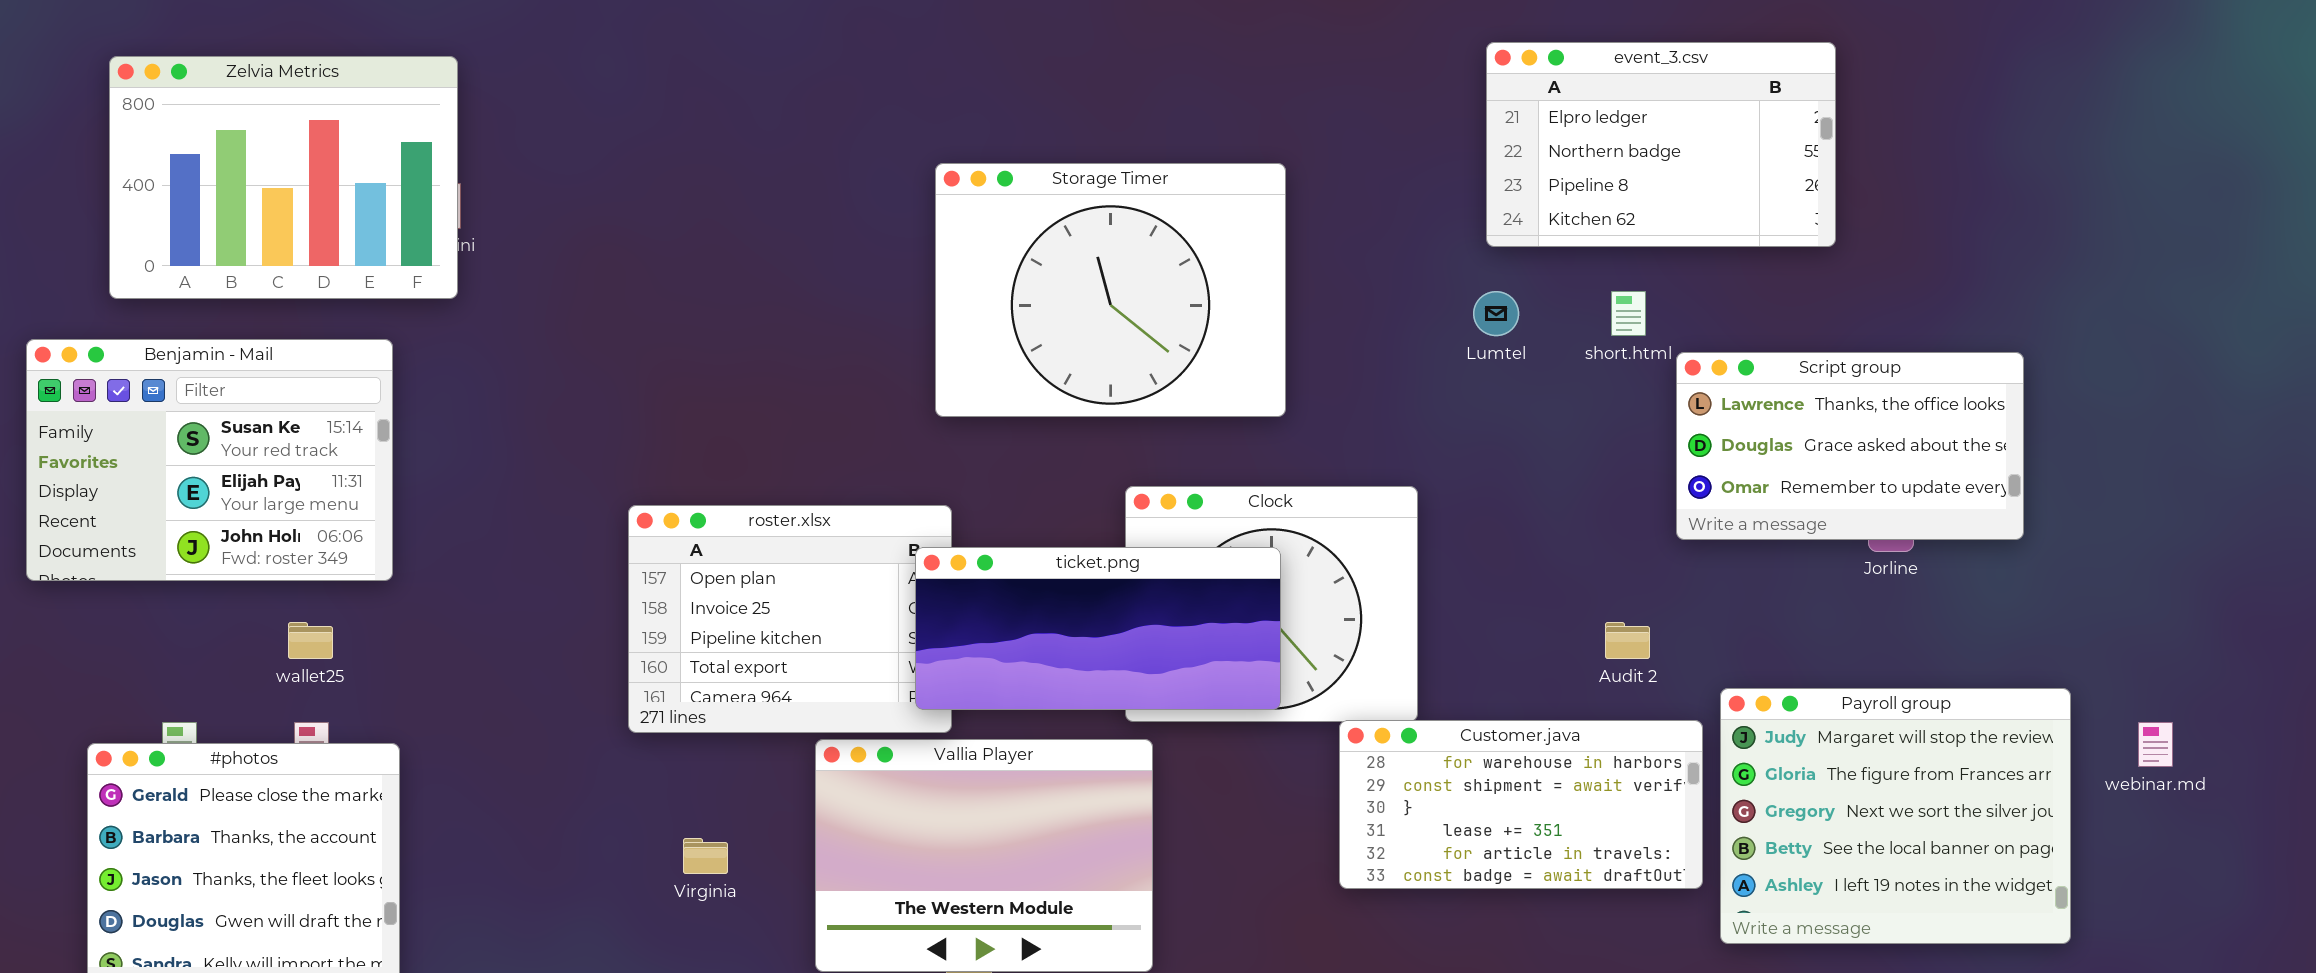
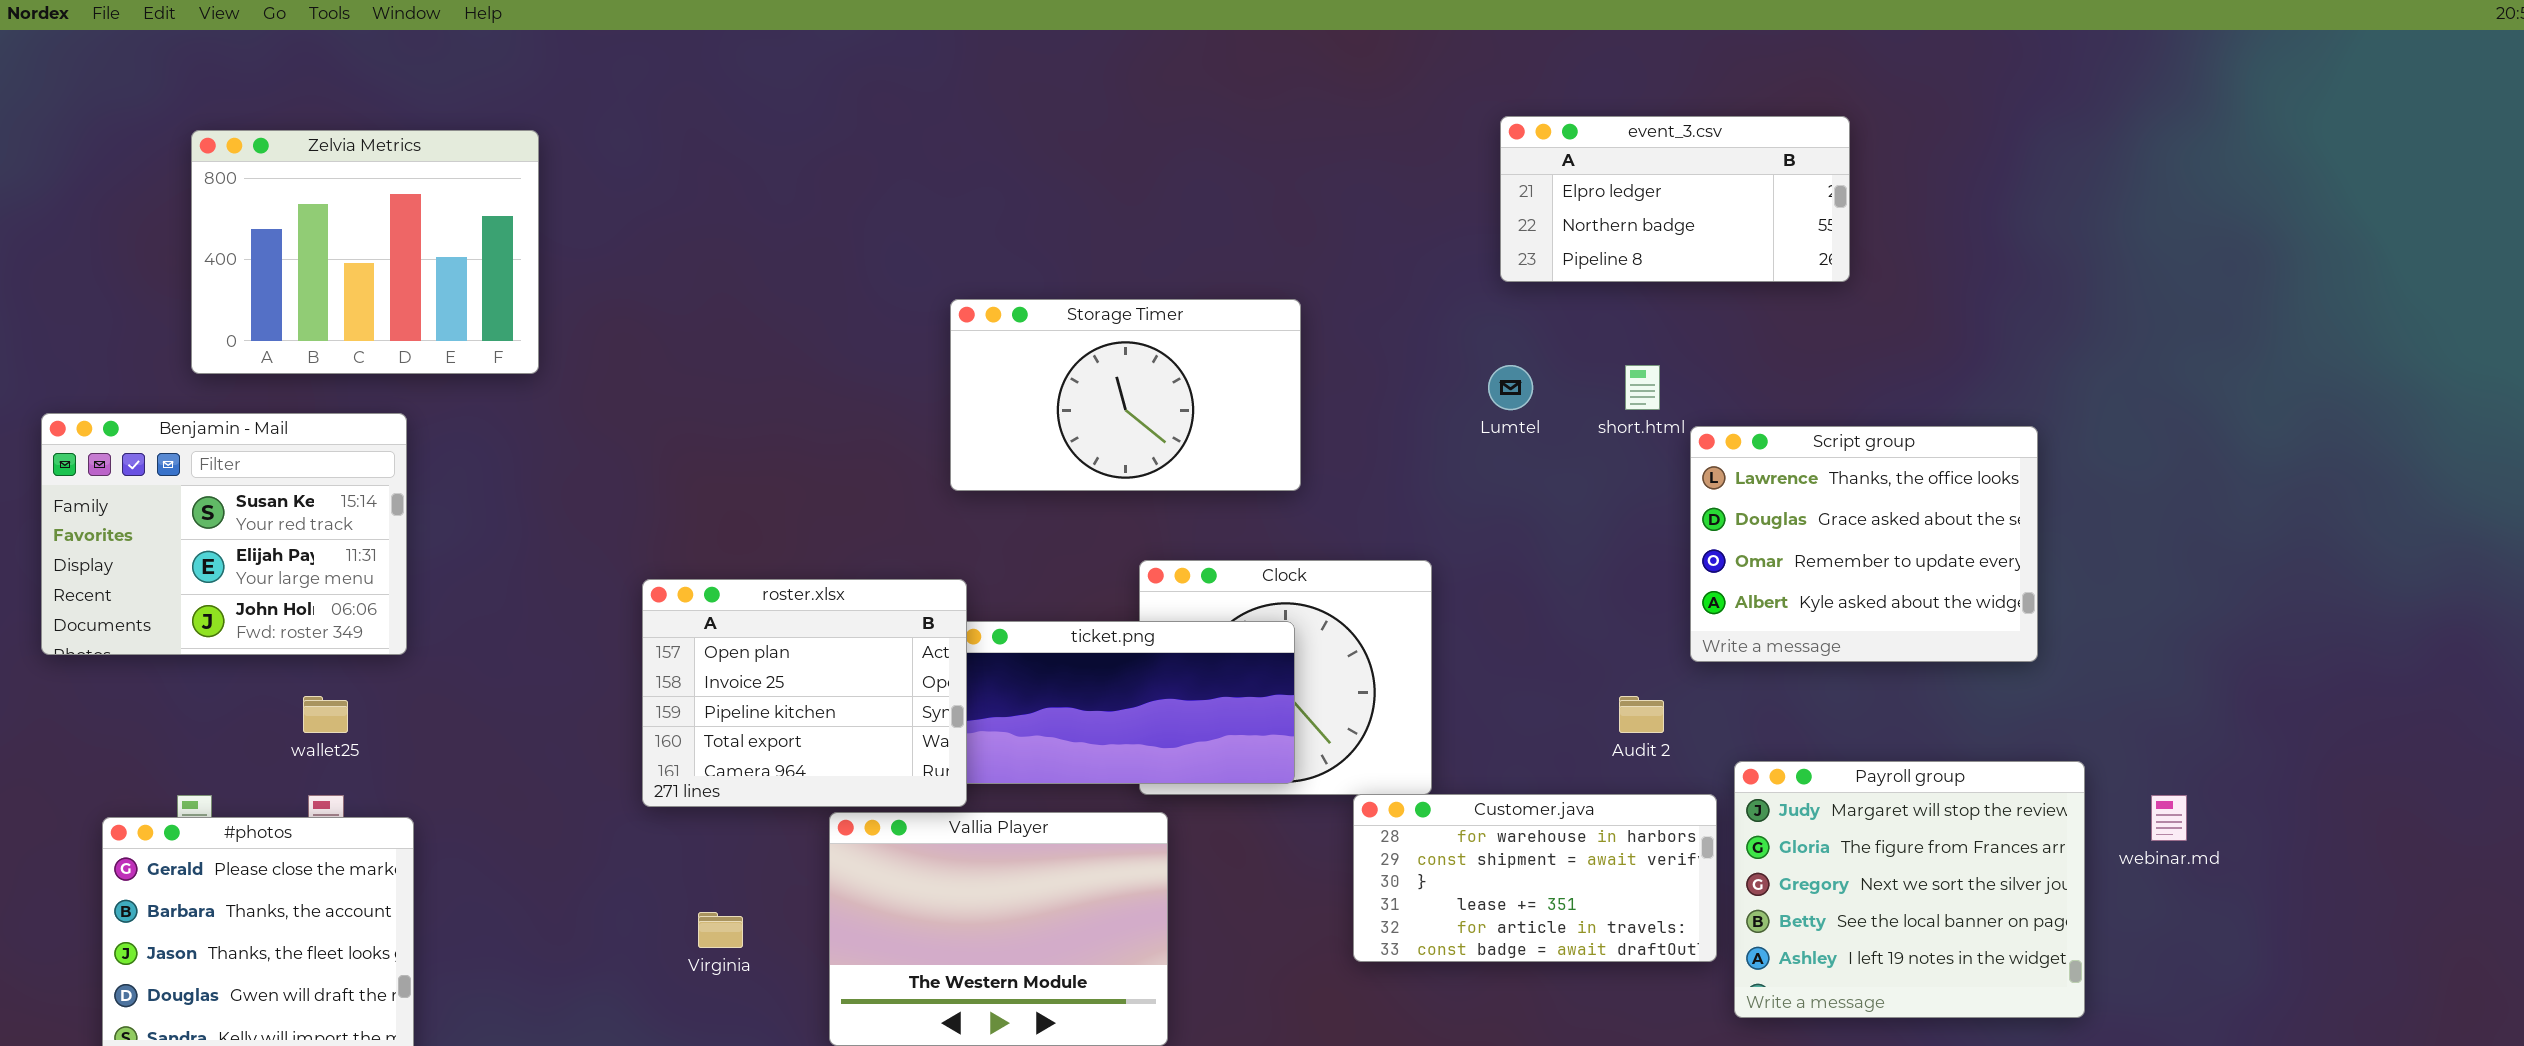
event_3.csv: [1486,42,1836,247] -> [1500,116,1850,282], resized
Zelvia Metrics: [109,56,458,299] -> [191,130,539,374], moved
Storage Timer: [935,163,1286,417] -> [950,299,1301,491], resized
Script group: [1676,352,2024,540] -> [1690,426,2038,662], resized
roster.xlsx: [628,505,952,733] -> [642,579,967,807], raised

